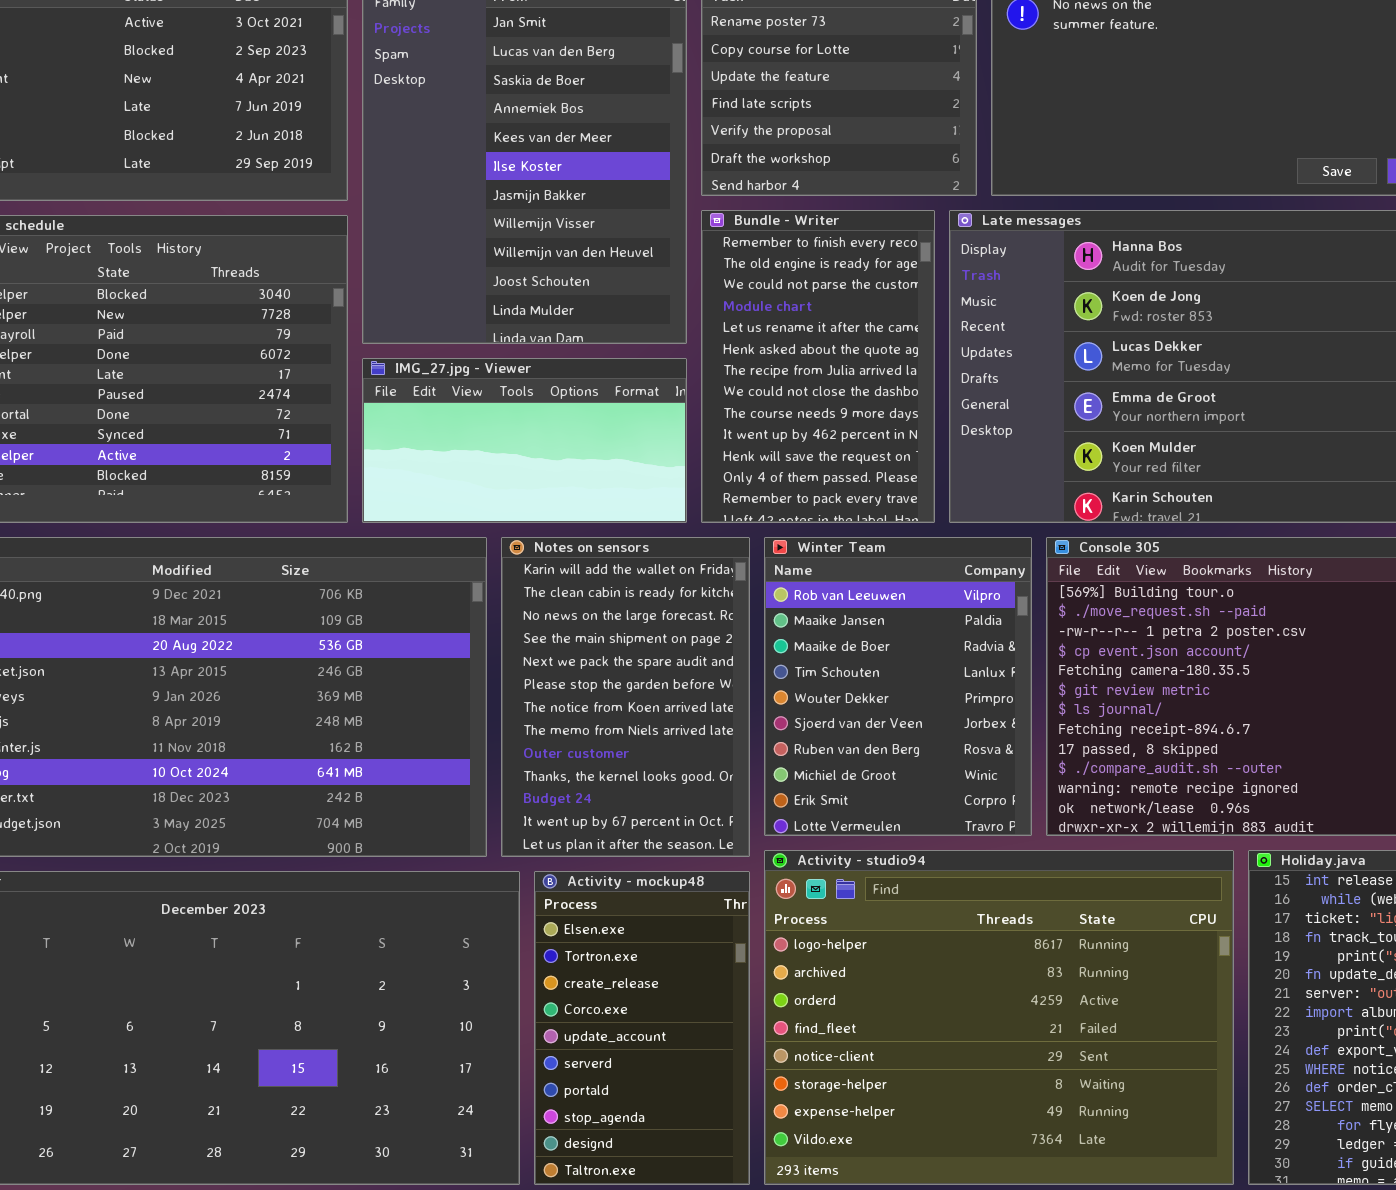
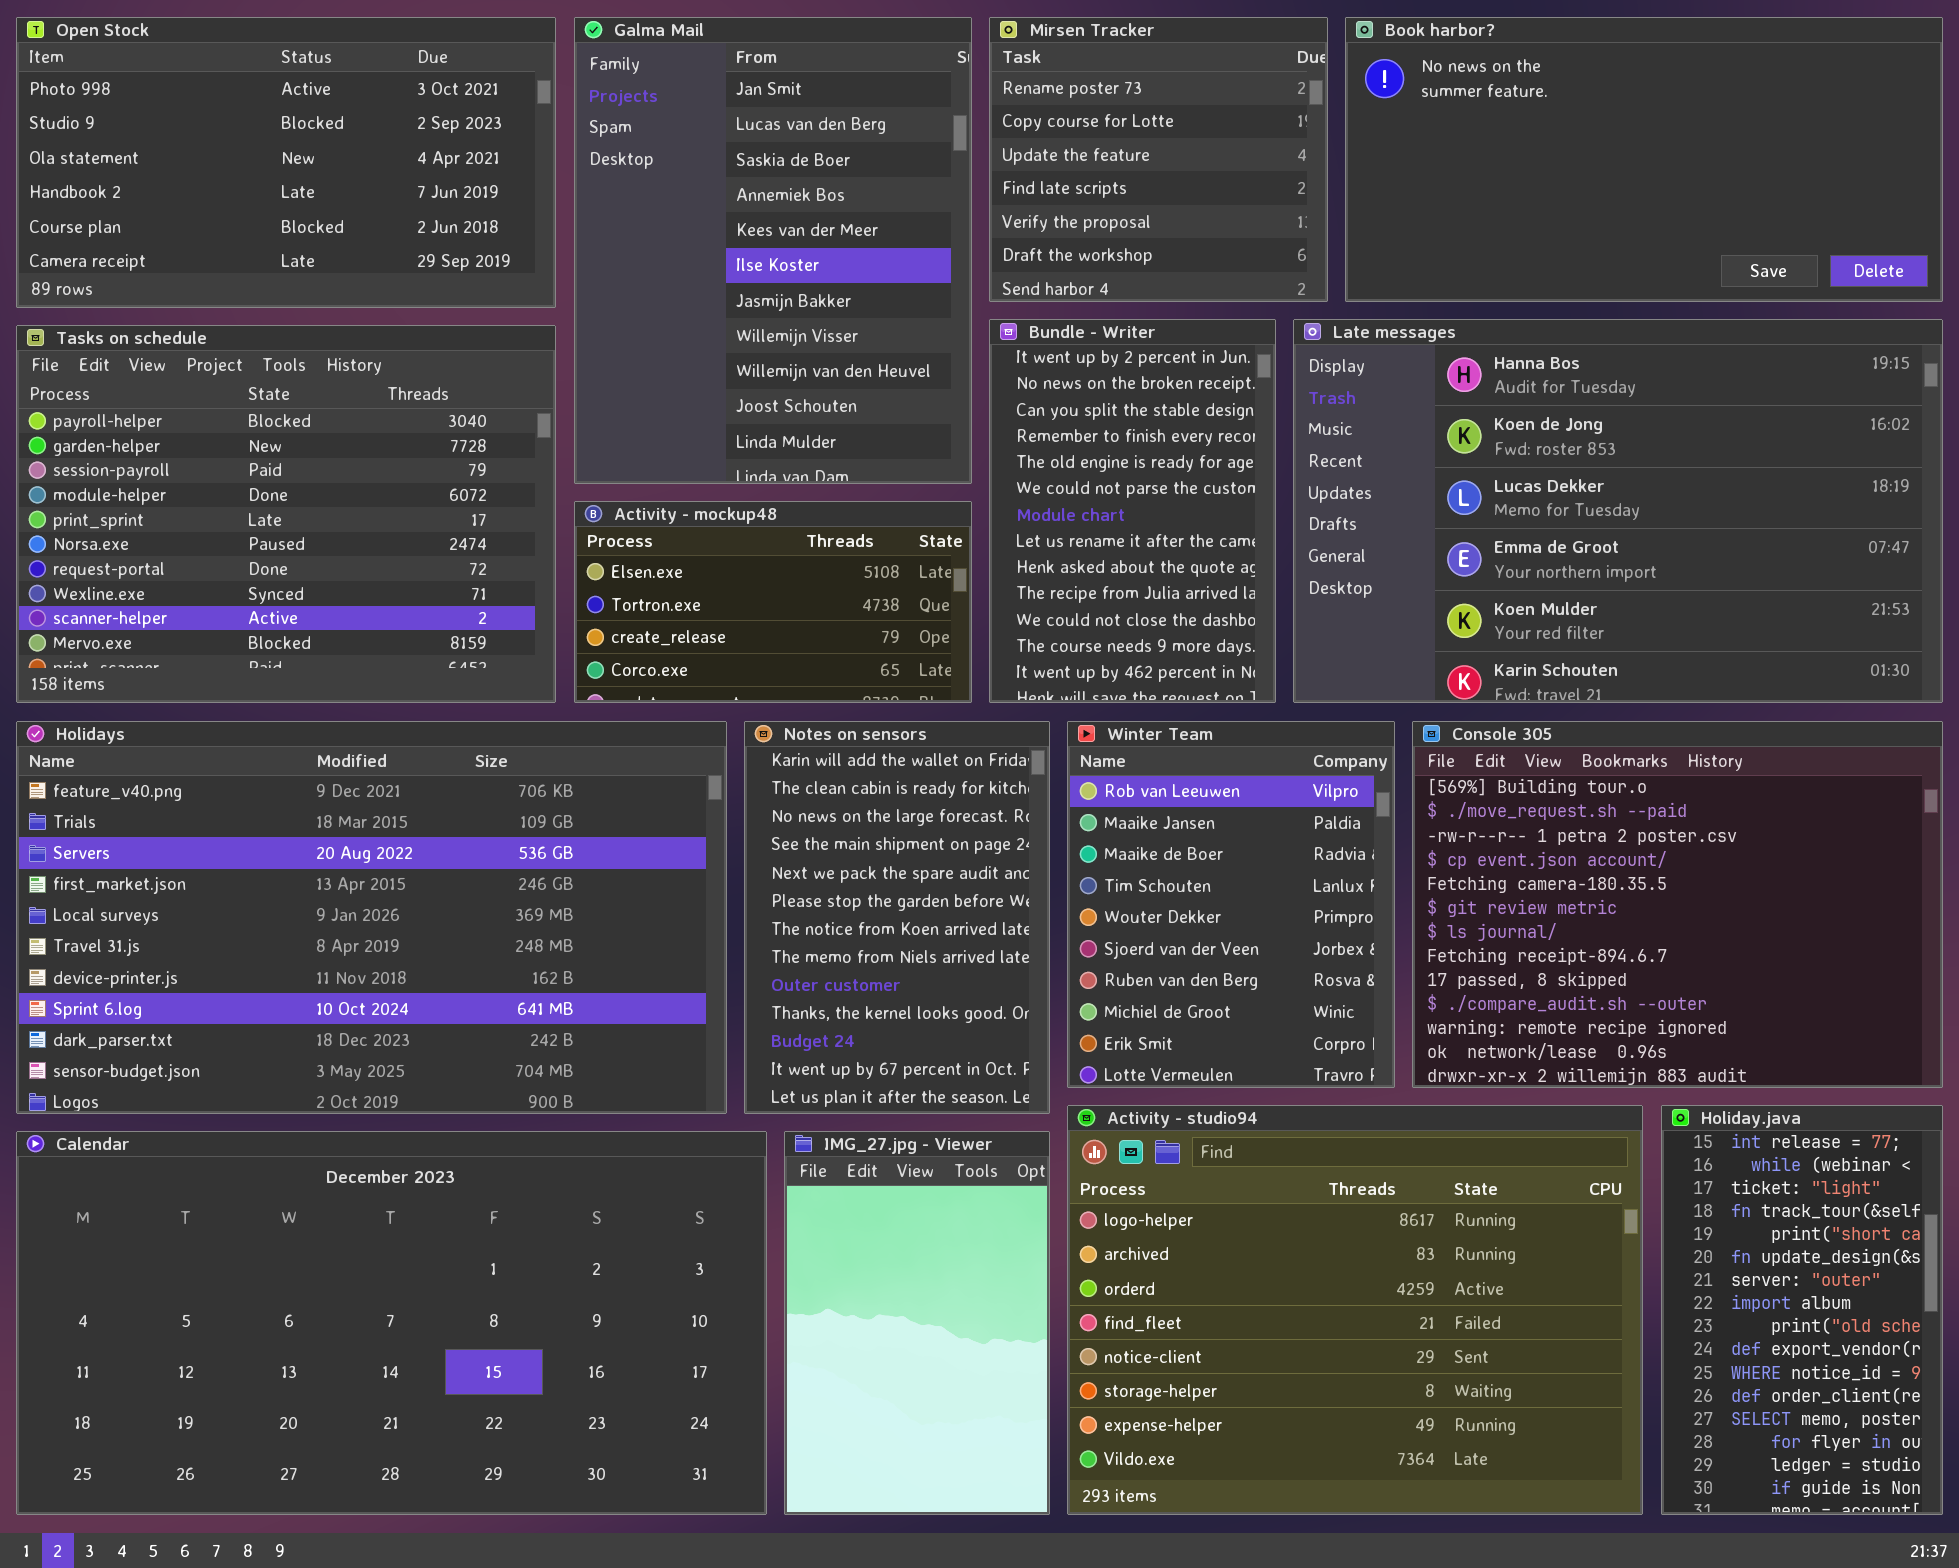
Bundle - Writer: [701,210,935,523] -> [989,319,1276,703], scrolled up 3 rows
IMG_27.jpg - Viewer: [362,358,687,523] -> [784,1131,1050,1515], moved, resized
Activity - mockup48: [534,871,750,1185] -> [574,501,972,703], moved, resized

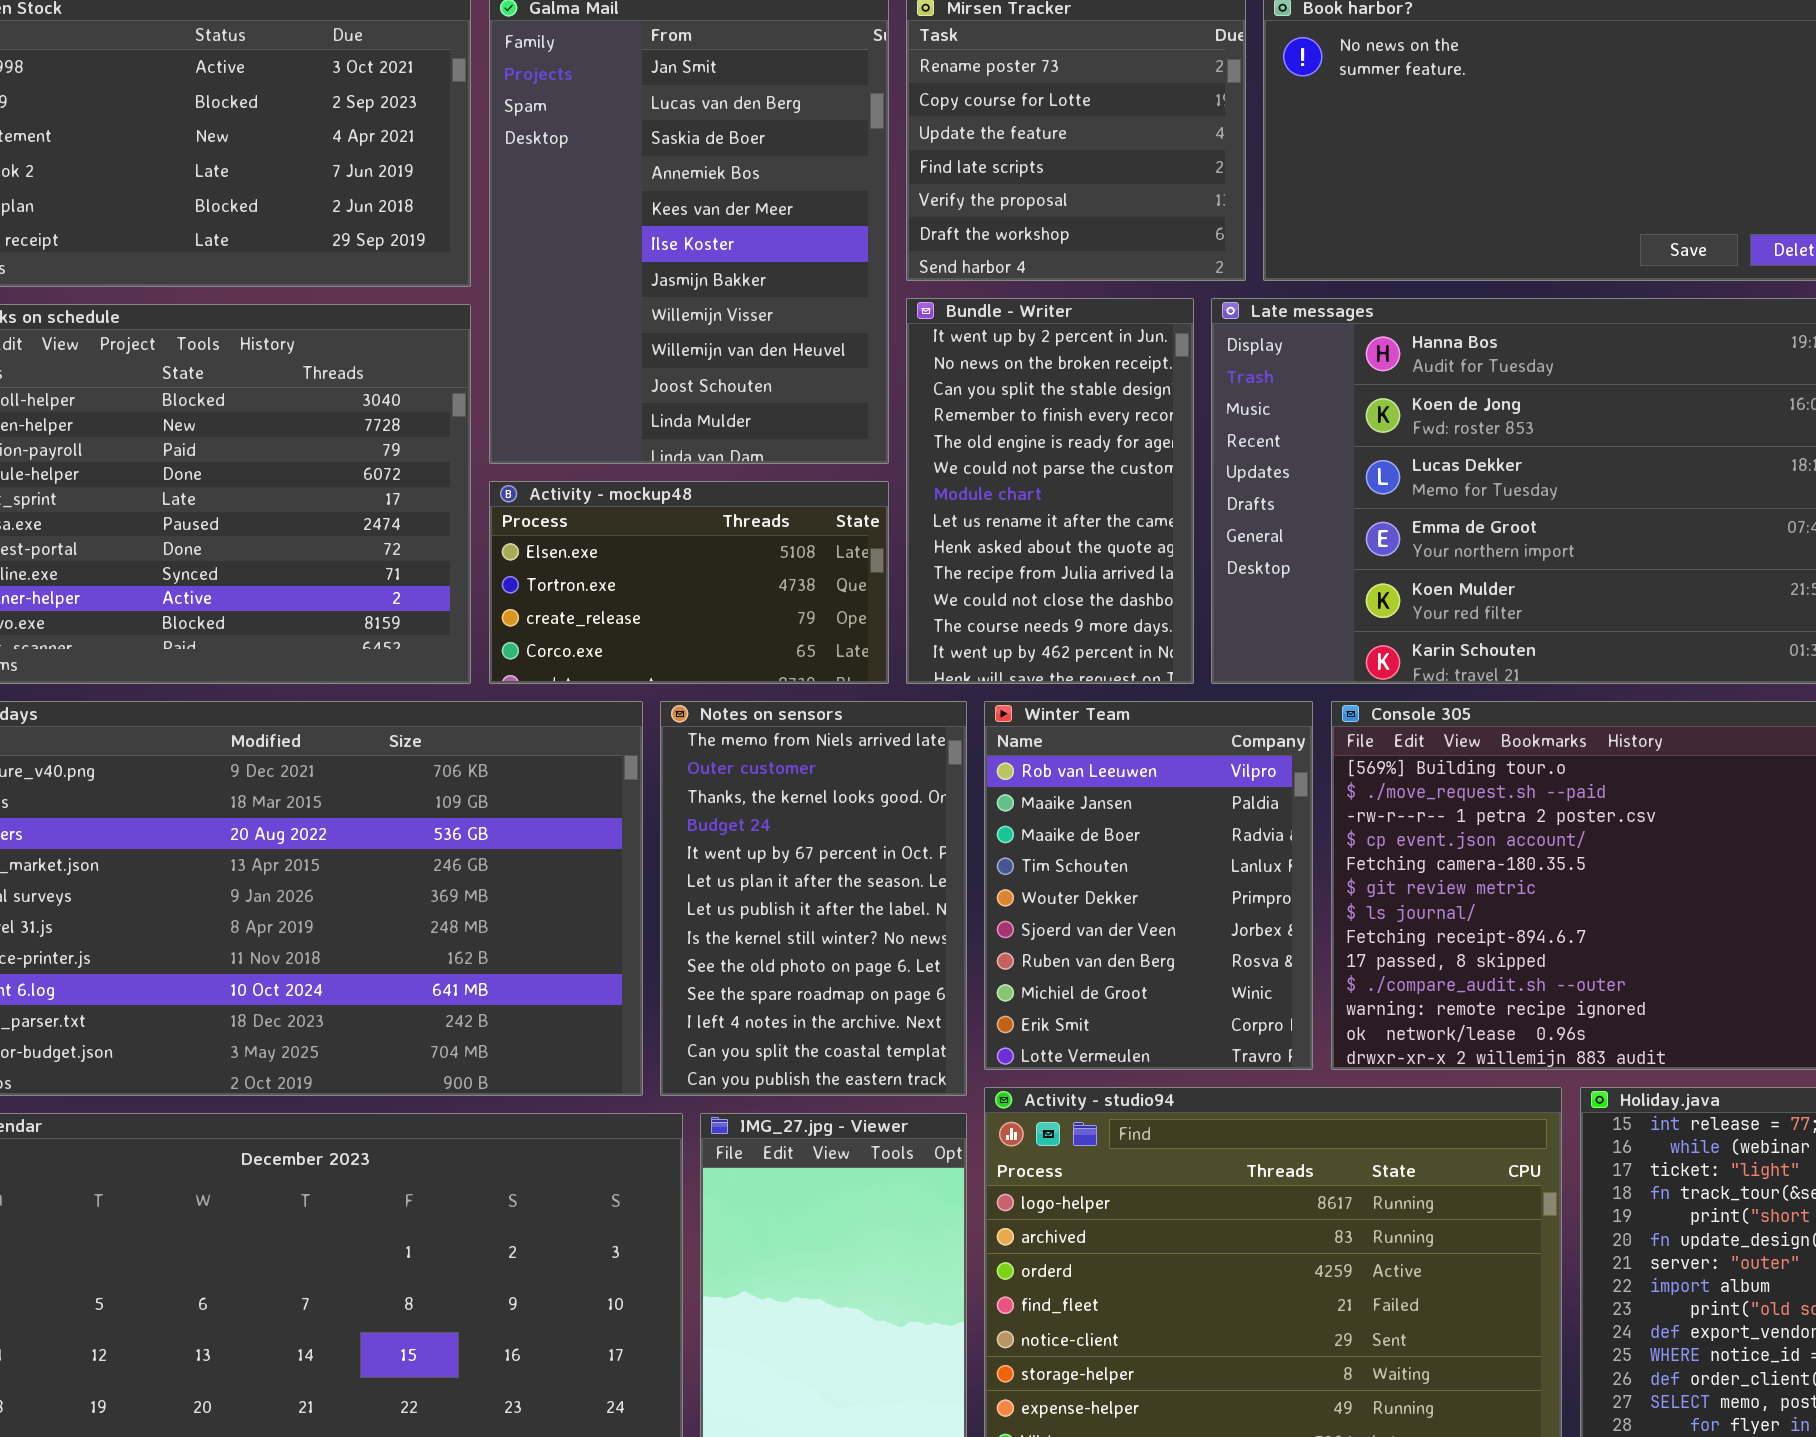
Notes on sensors: [744,721,1050,1114] -> [660,701,967,1096], scrolled down 7 rows

